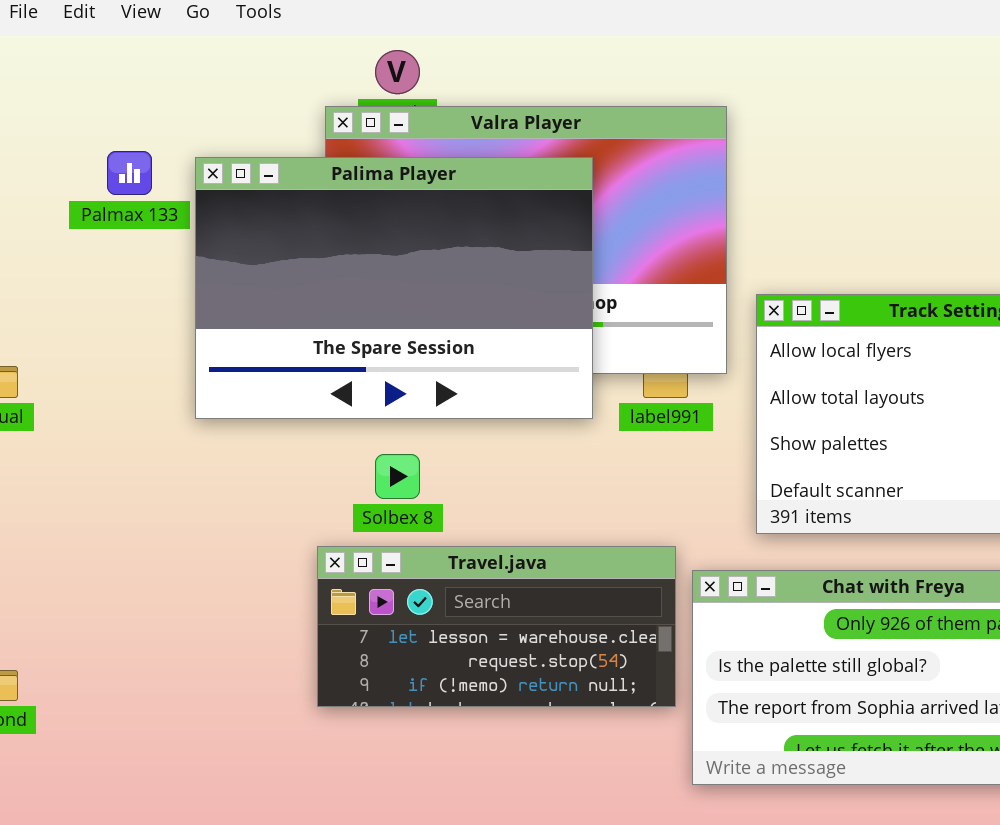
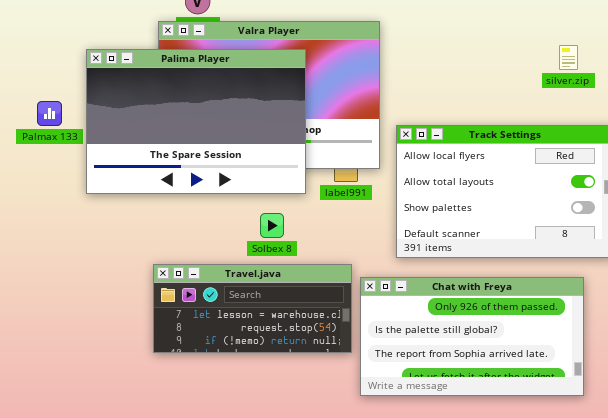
Palmax 133: [107,151,152,195] -> [37,101,62,126], moved
Solbex 8: [375,454,420,499] -> [260,213,284,238], moved

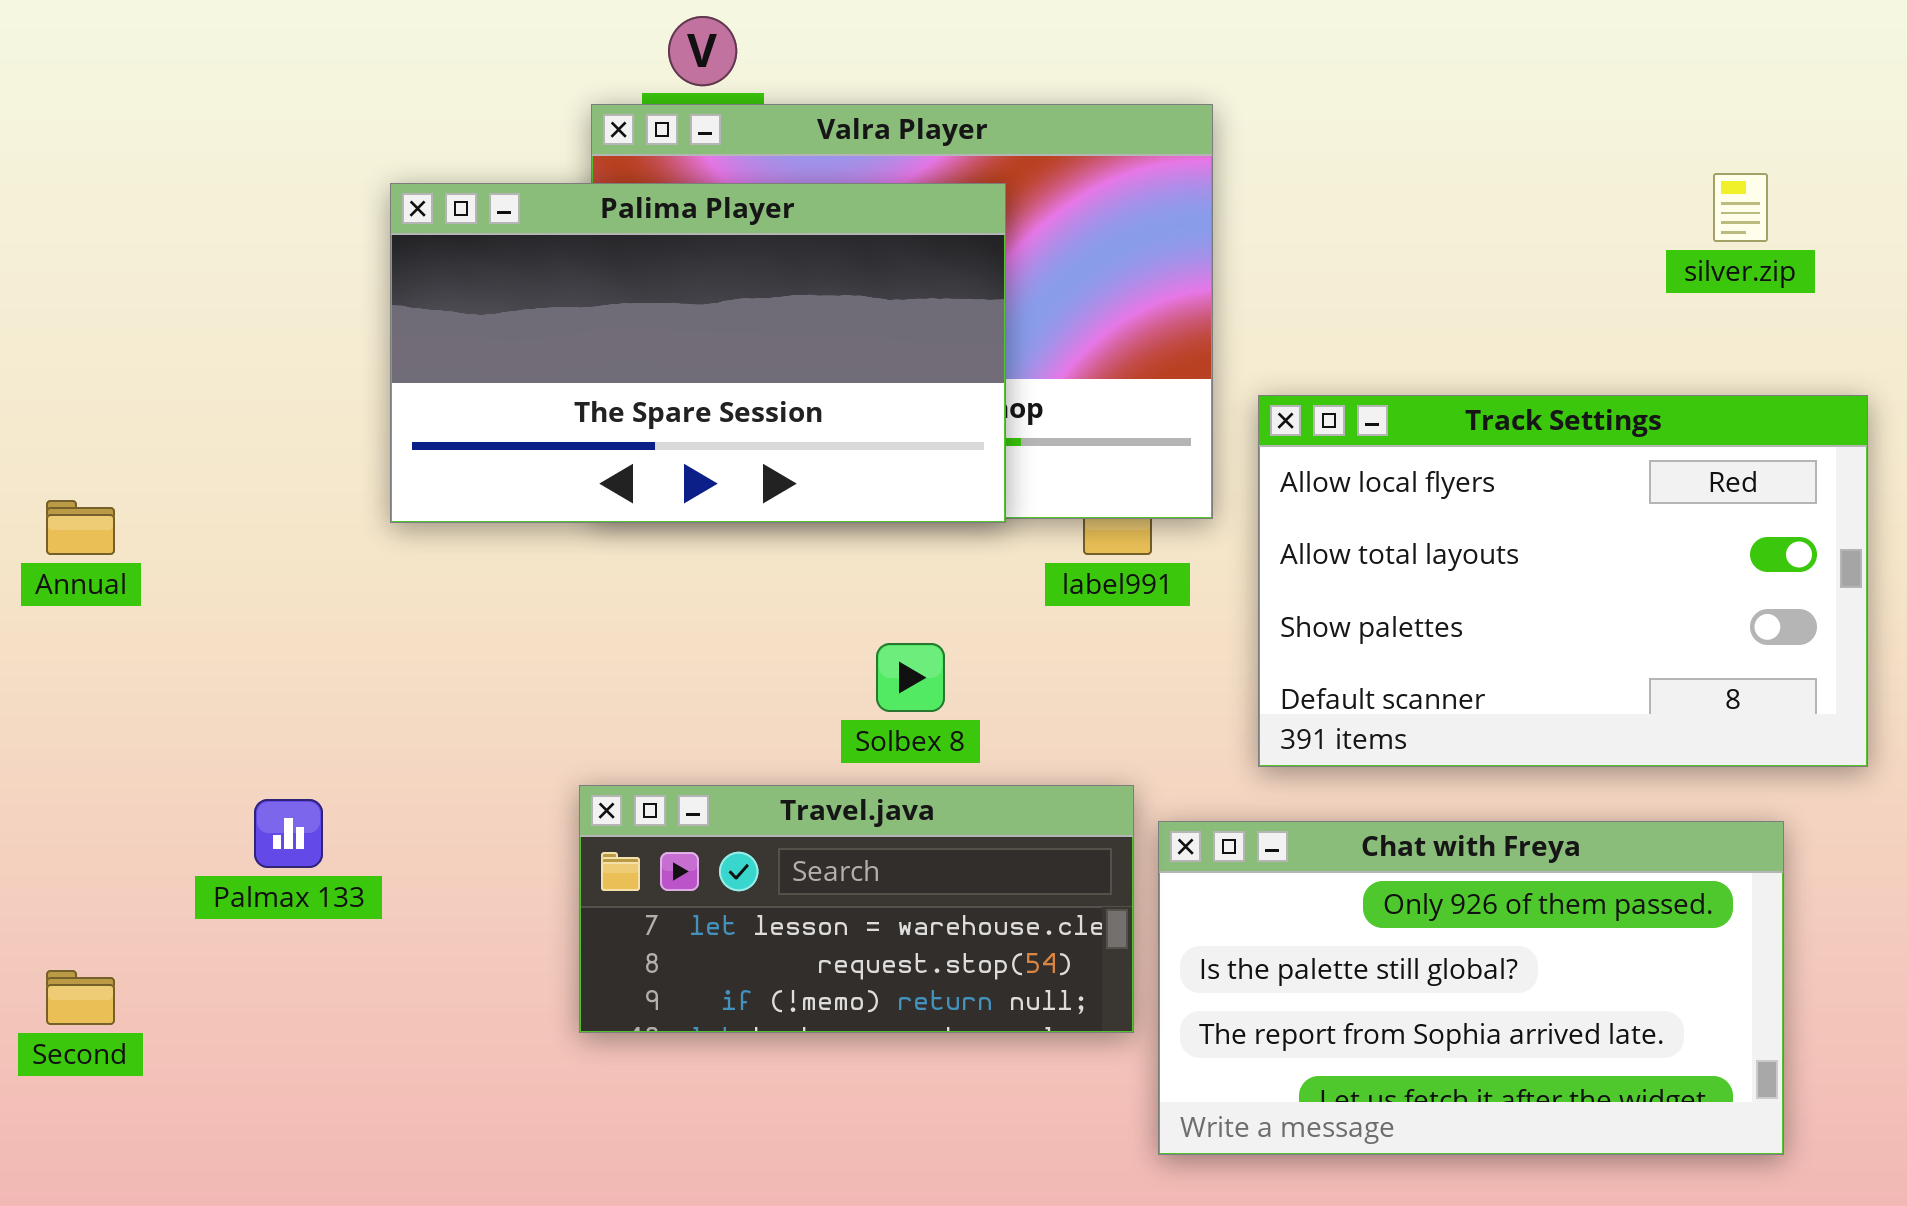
Palima Player: [86,49,306,194] -> [390,183,1006,523], resized
Palmax 133: [37,101,62,126] -> [254,799,323,868], moved

